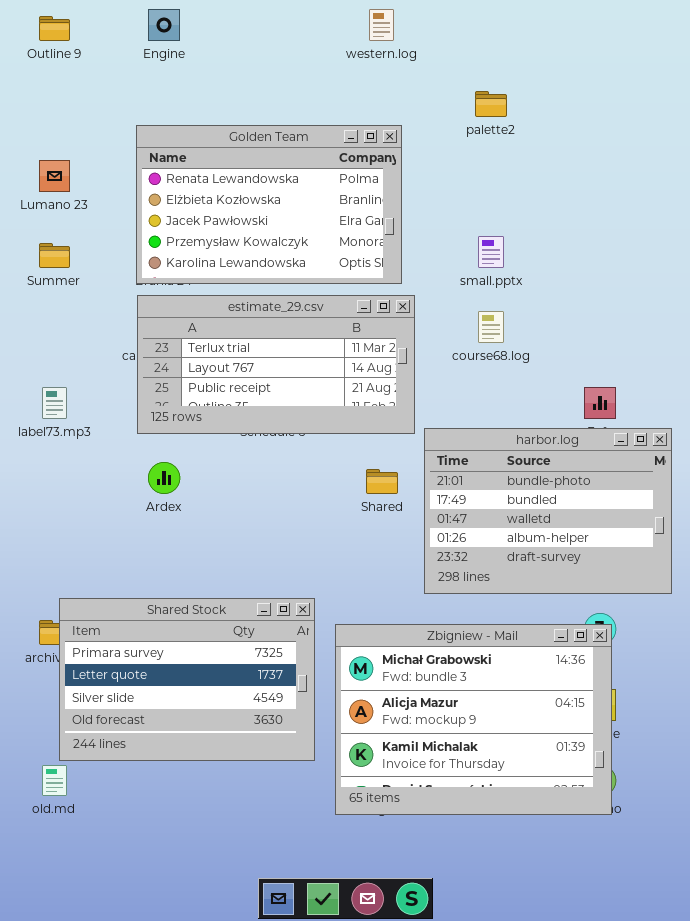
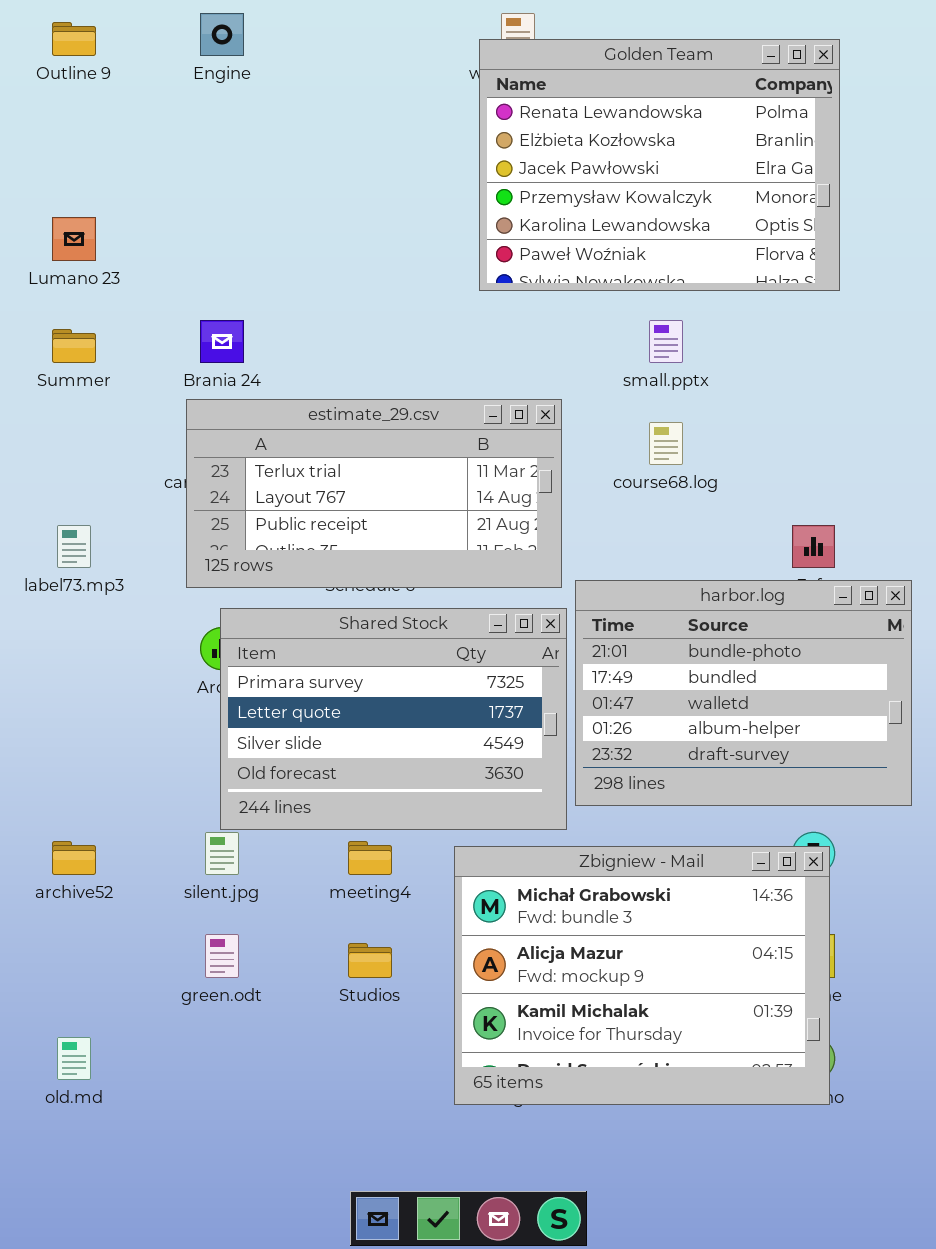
Golden Team: [136,125,402,284] -> [479,39,840,291], moved, resized
Shared Stock: [59,598,315,761] -> [220,608,567,830], moved

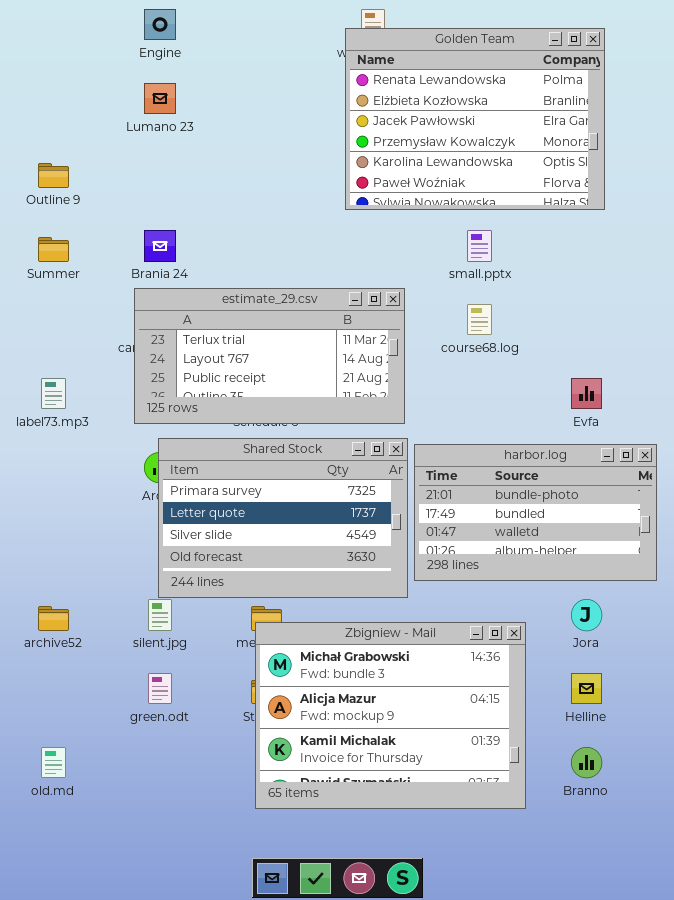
Outline 9: [52,22,96,56] -> [38,163,69,188], moved
Lumano 23: [52,217,96,261] -> [144,83,176,114], moved
harbor.log: [575,580,912,806] -> [414,444,657,581], resized
Zbigniew - Mail: [454,846,830,1105] -> [255,622,526,809], moved

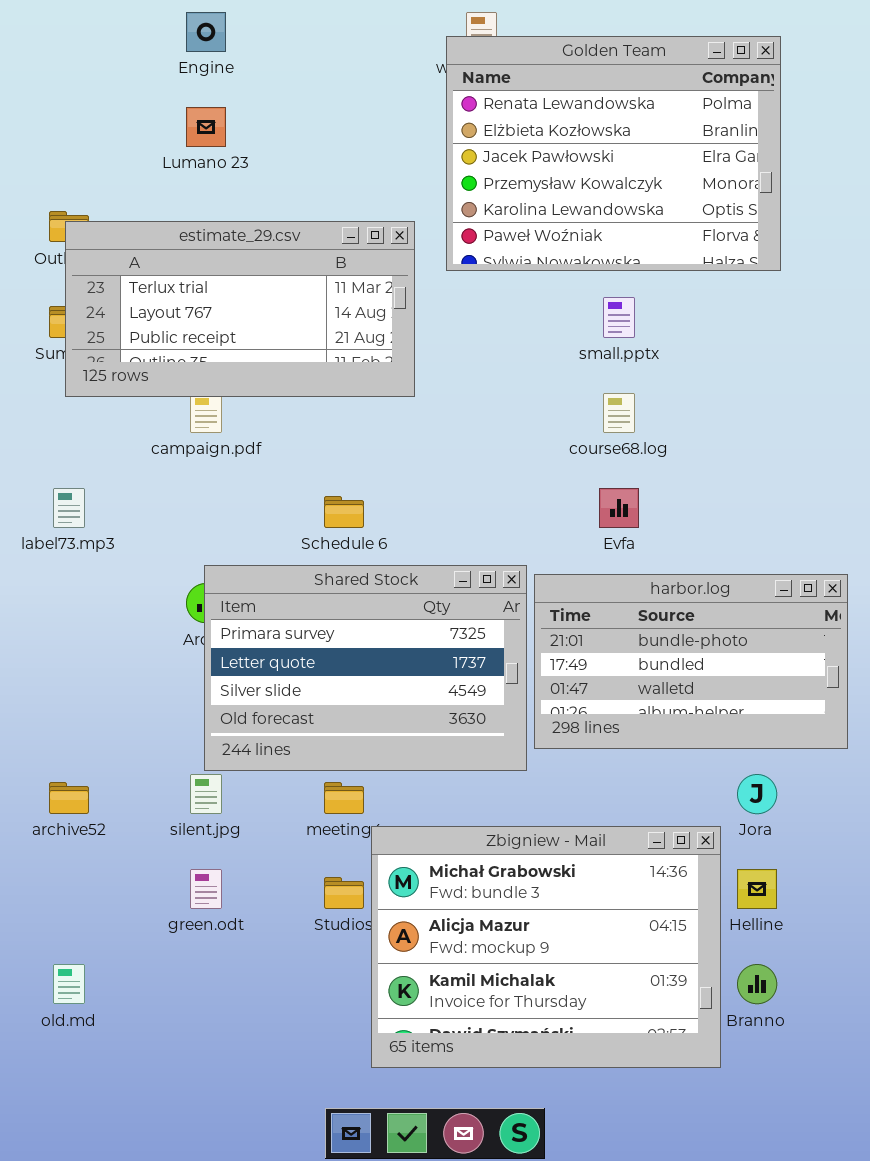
estimate_29.csv: [134,288,405,424] -> [65,221,415,397], moved
Evfa: [571,378,602,409] -> [599,488,639,528], moved
Zbigniew - Mail: [255,622,526,809] -> [371,826,721,1068], moved

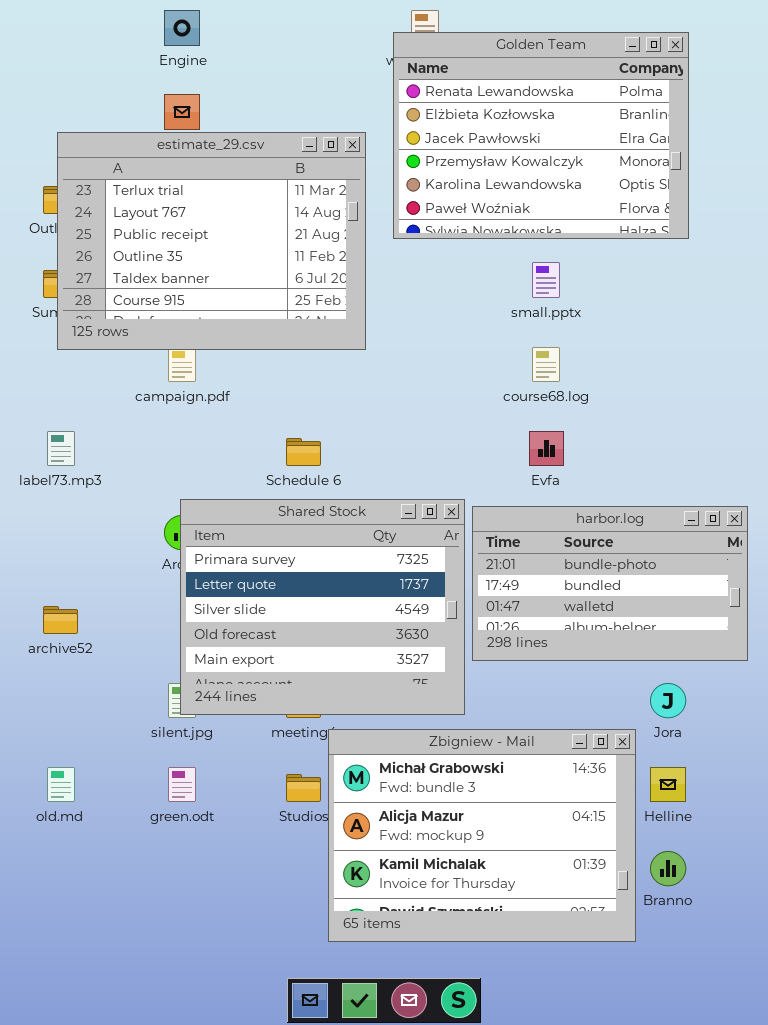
estimate_29.csv: [65,221,415,397] -> [57,132,366,350], resized
Shared Stock: [204,565,527,771] -> [180,499,465,715], resized
archive52: [49,782,89,814] -> [43,606,78,634], moved
old.md: [53,964,85,1004] -> [47,767,75,802], moved

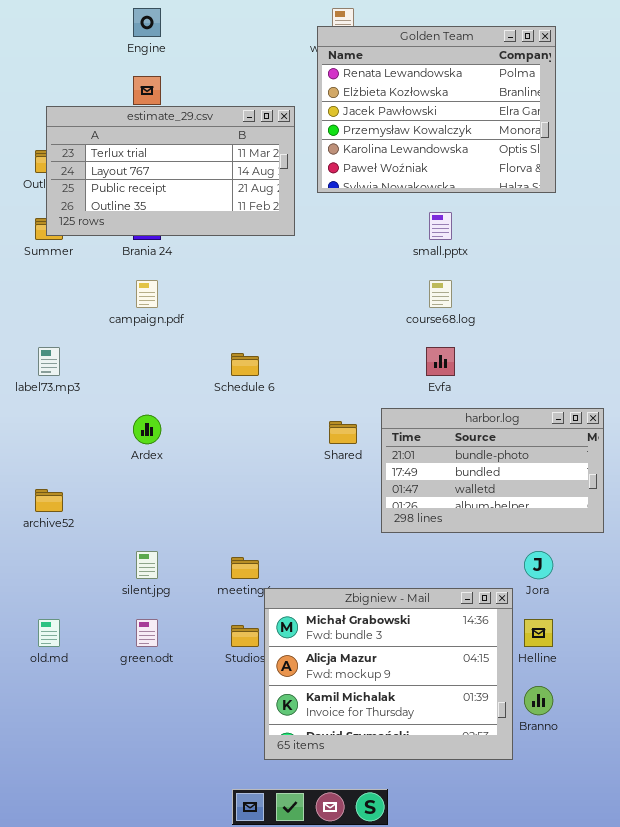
estimate_29.csv: [57,132,366,350] -> [46,106,295,236], resized
Shared Stock: [180,499,465,715] -> none, closed

